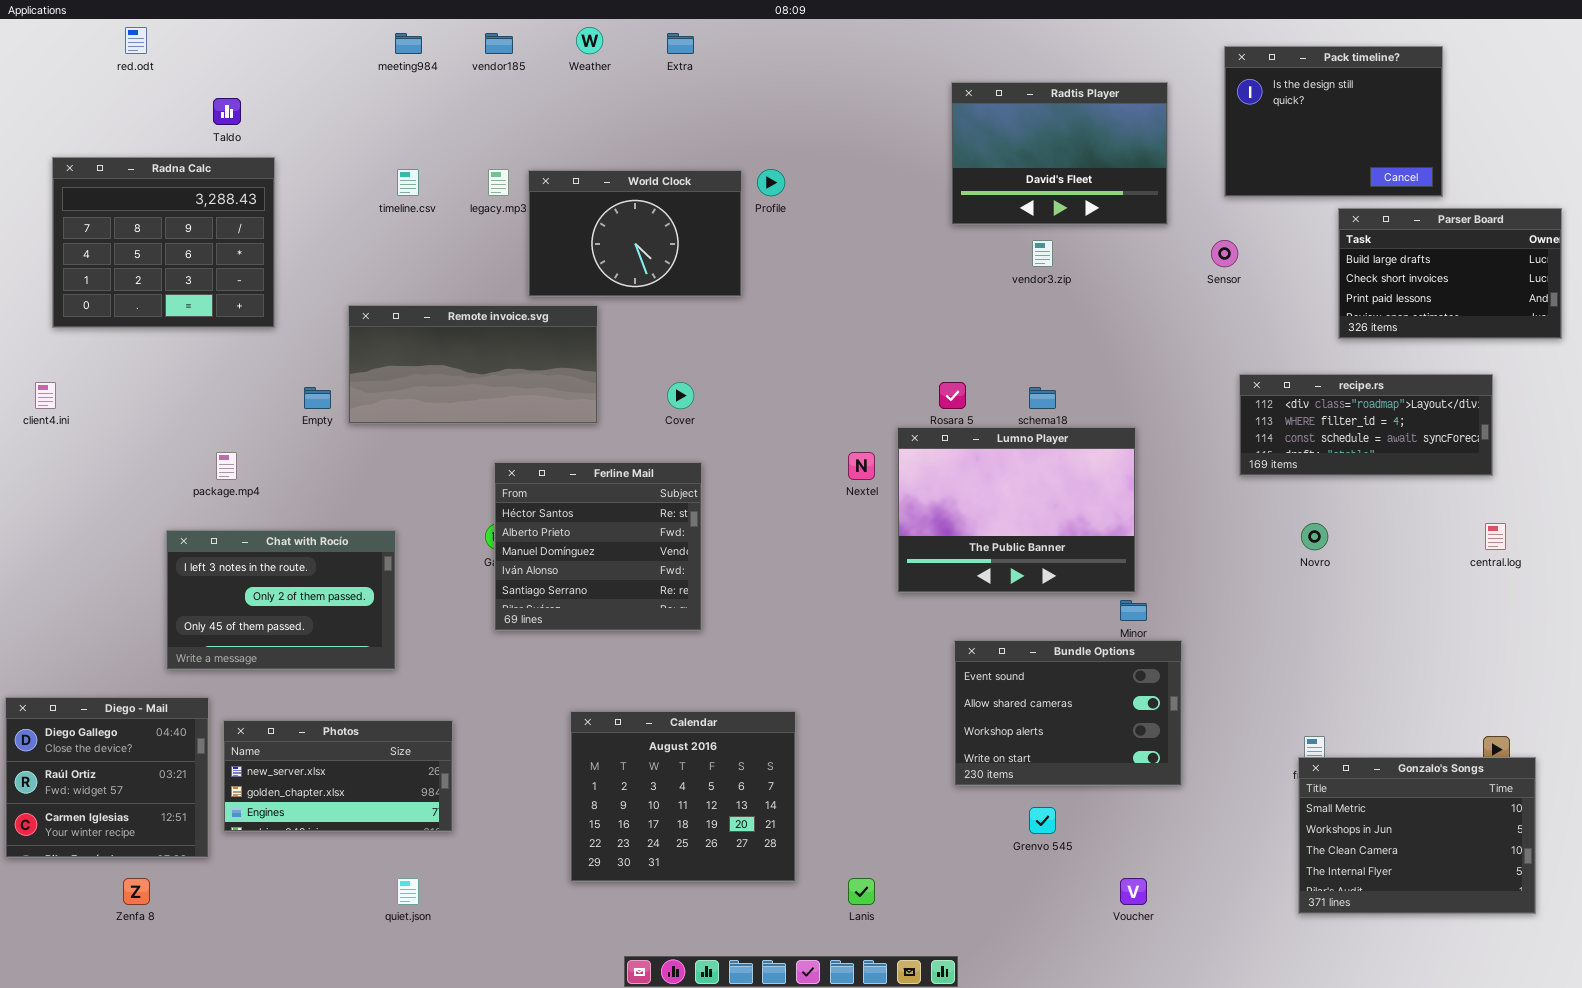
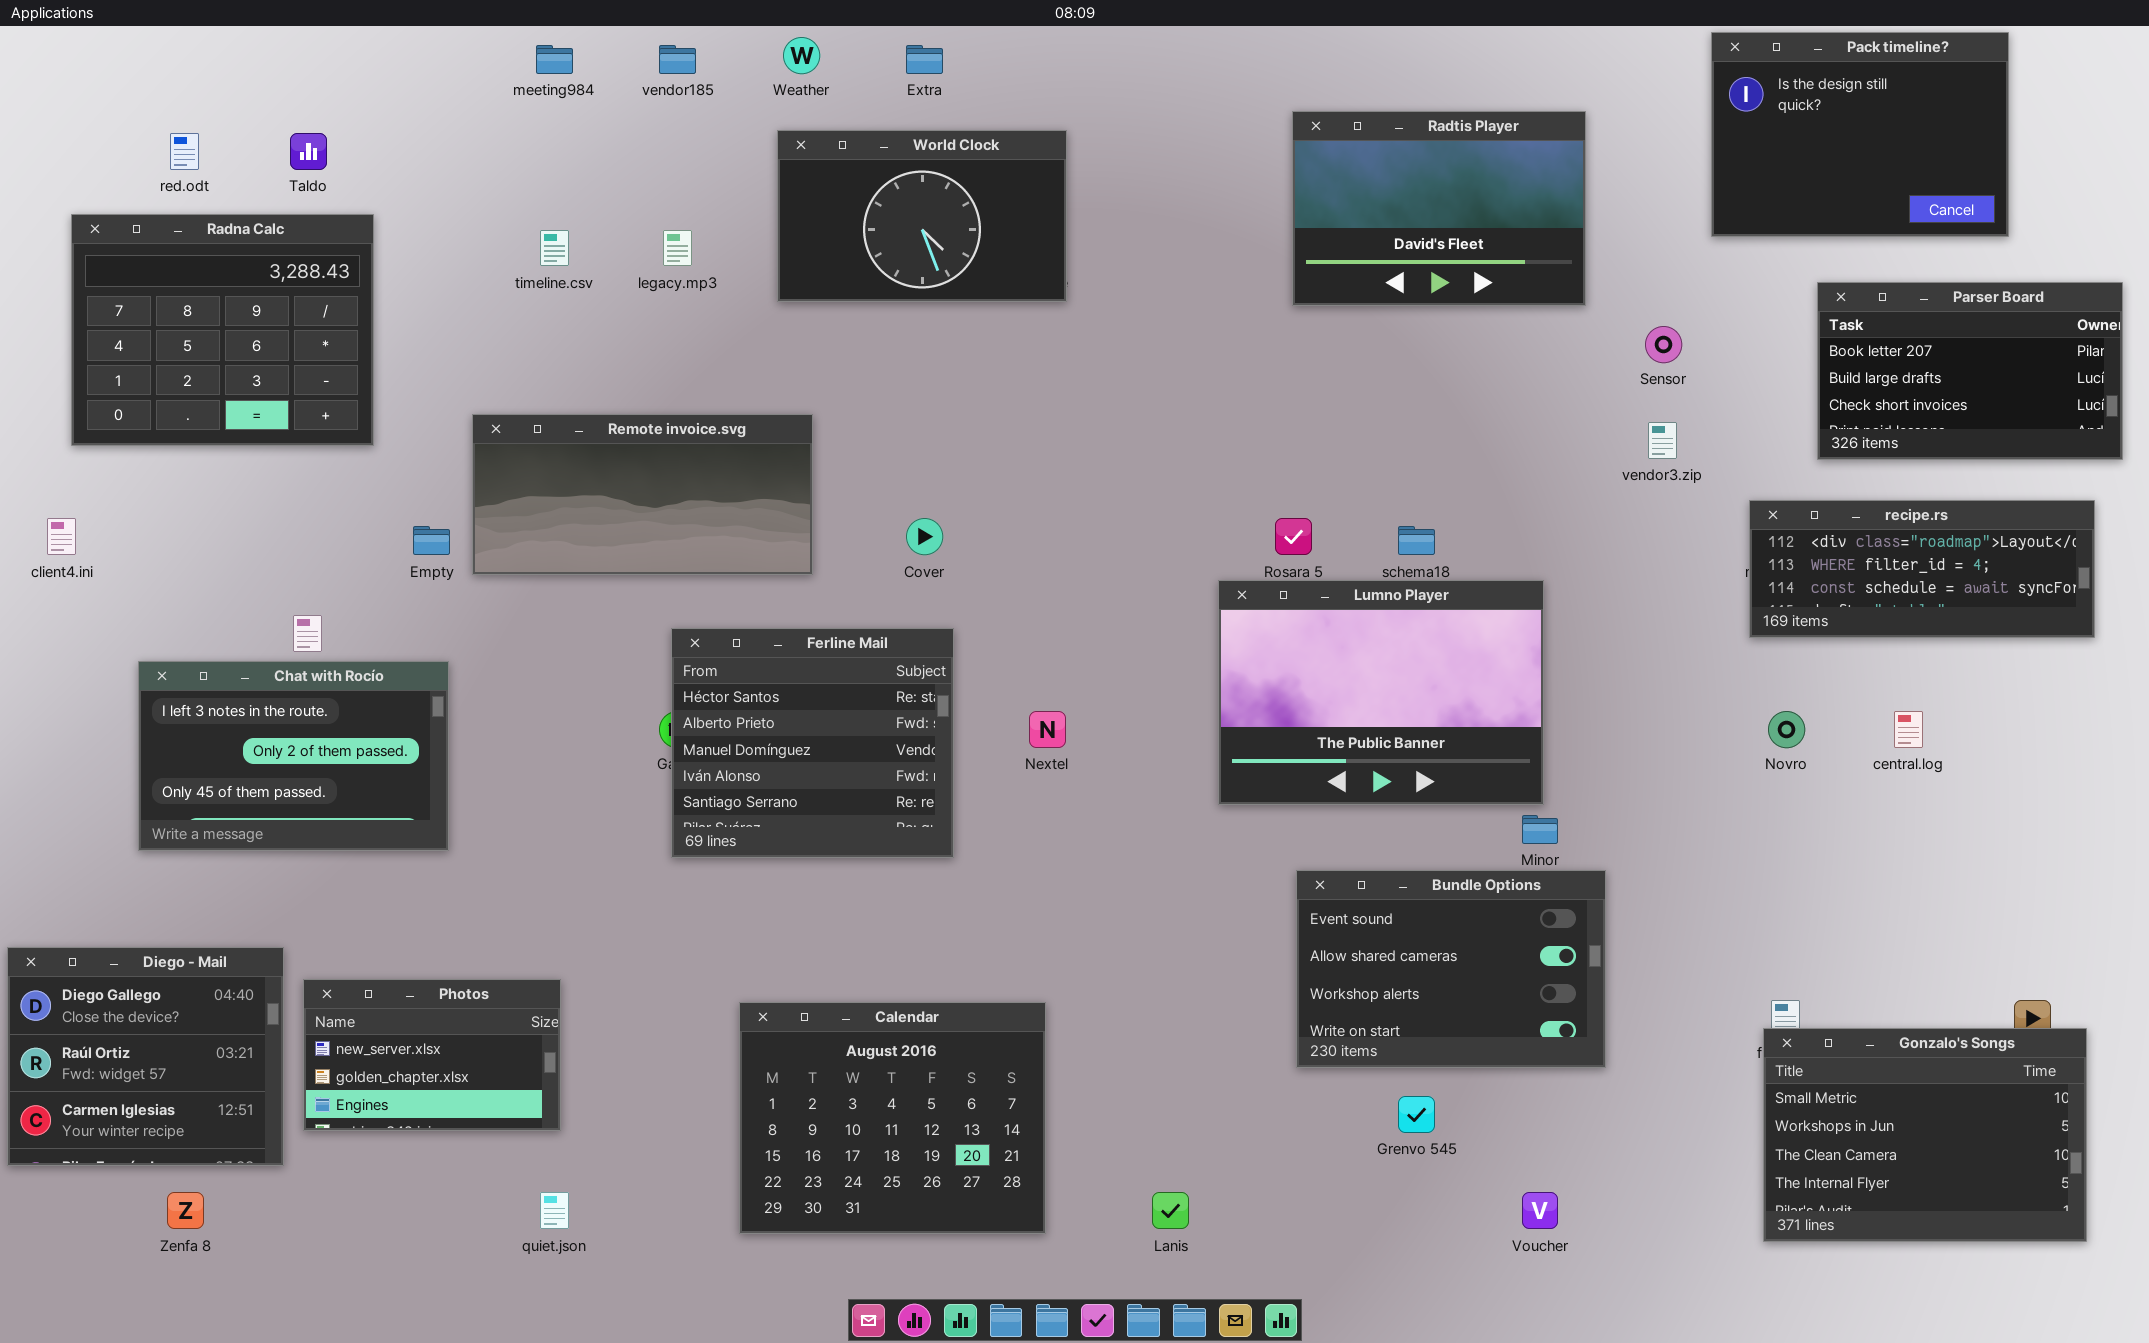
red.odt: [125,27,147,54] -> [170,133,199,170], moved
Pack timeline?: [1224,46,1443,197] -> [1711,32,2009,237], moved
World Clock: [528,170,742,297] -> [777,130,1067,302], moved
Parser Board: [1338,208,1562,339] -> [1817,282,2123,460], scrolled up 1 row
vendor3.zip: [1032,240,1053,267] -> [1648,422,1677,459], moved
recipe.rs: [1239,374,1493,476] -> [1749,500,2095,638], moved
Nextel: [848,452,875,480] -> [1029,711,1066,748], moved
central.log: [1485,523,1506,550] -> [1894,711,1923,748], moved
Chat with Rocío: [166,530,396,670] -> [138,661,449,851], moved
Calendar: [570,711,796,882] -> [739,1002,1046,1234], moved
Photos: [223,720,453,832] -> [303,979,561,1131], resized

